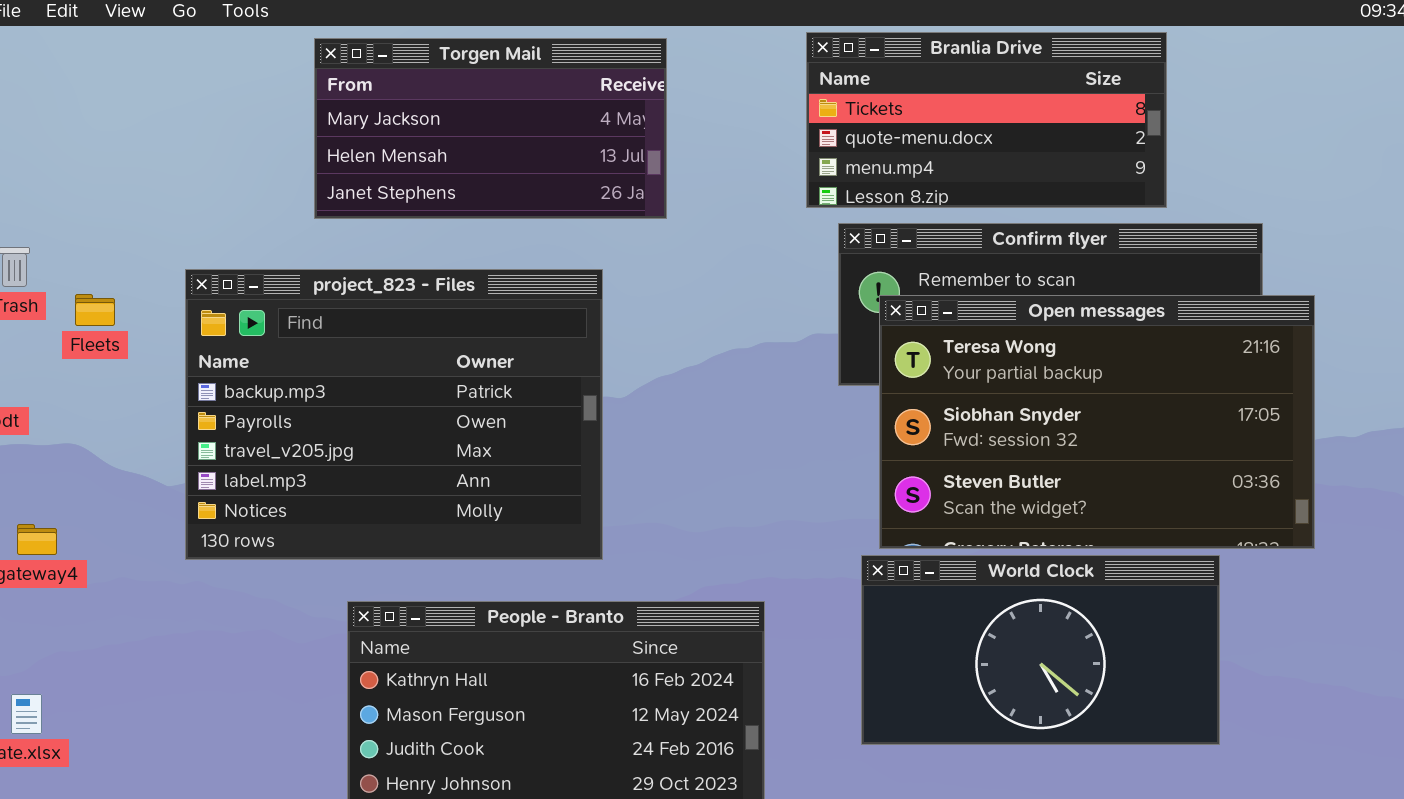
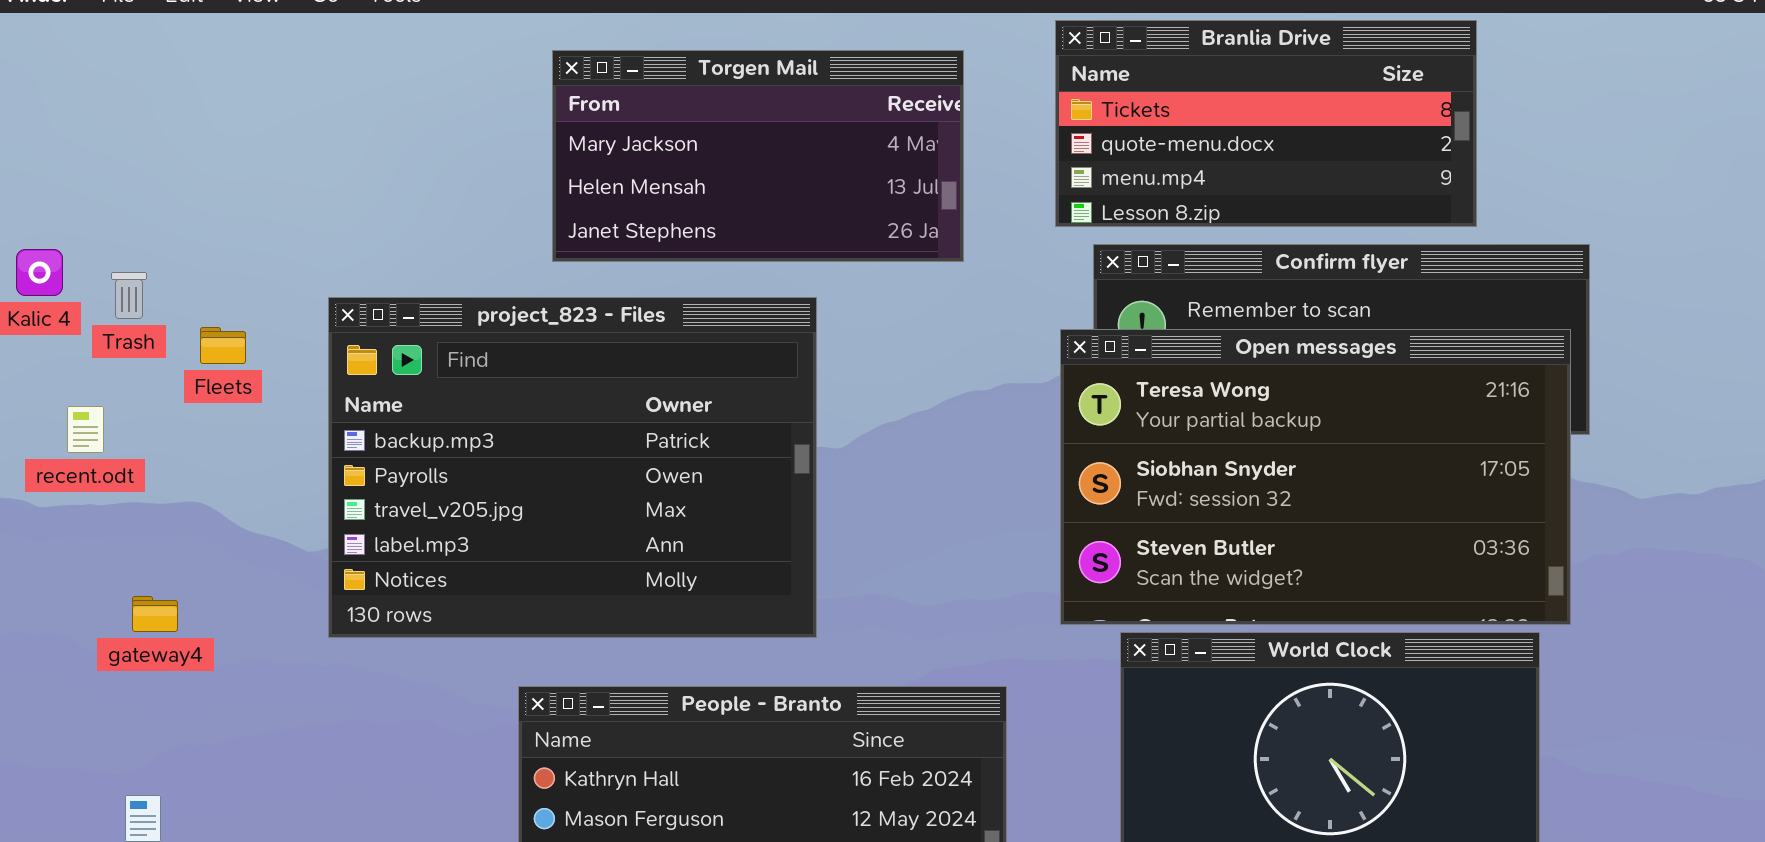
Torgen Mail: [314,38,667,219] -> [552,50,964,262], moved
Open messages: [879,295,1315,549] -> [1060,329,1571,625], moved

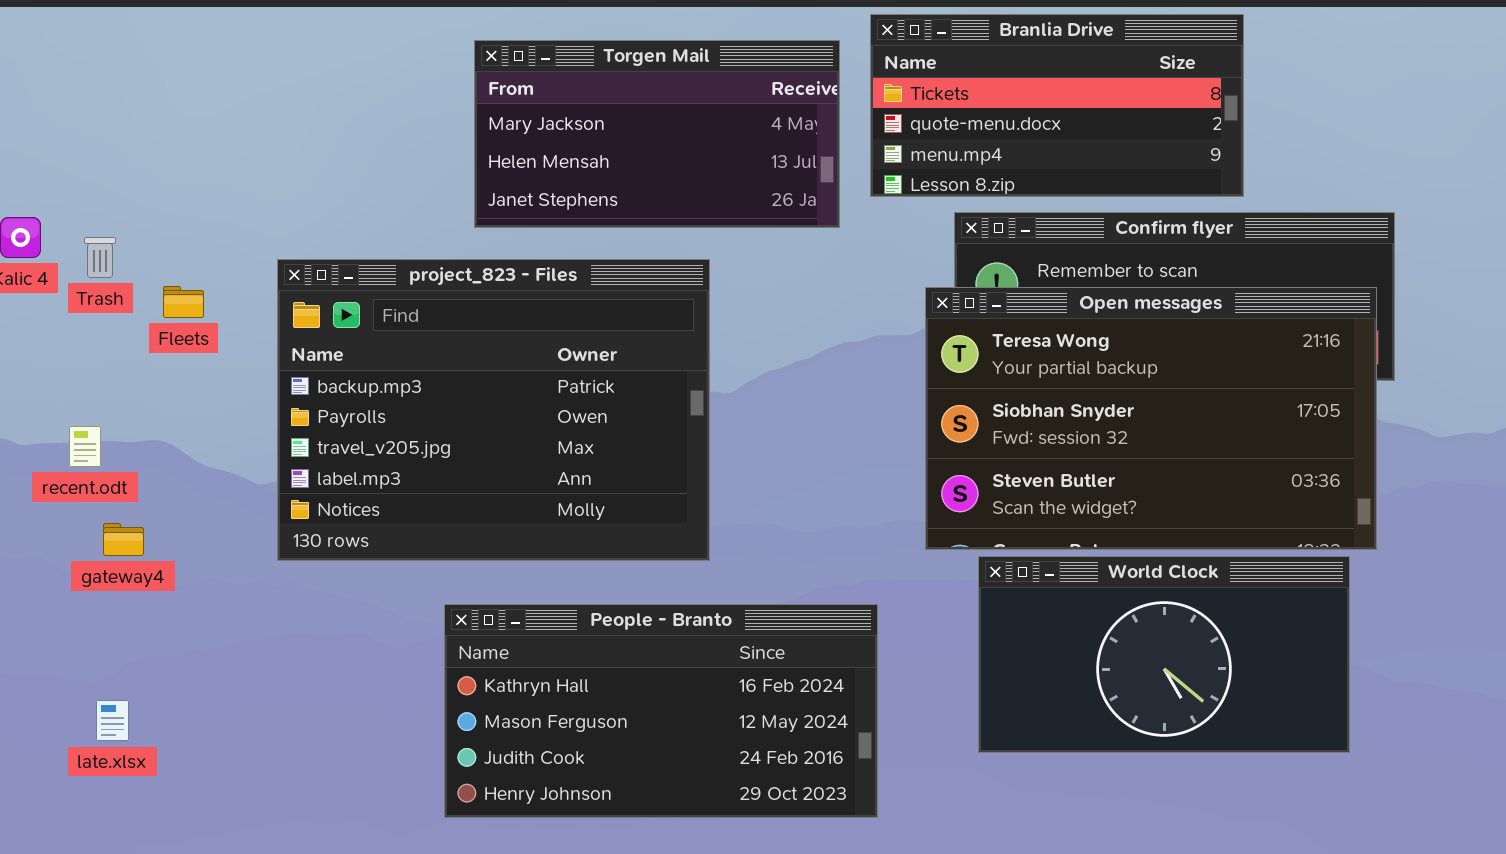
Branlia Drive: [1055,20,1477,227] -> [870,14,1244,197], moved
recent.odt: [67,406,104,453] -> [69,426,101,467], moved

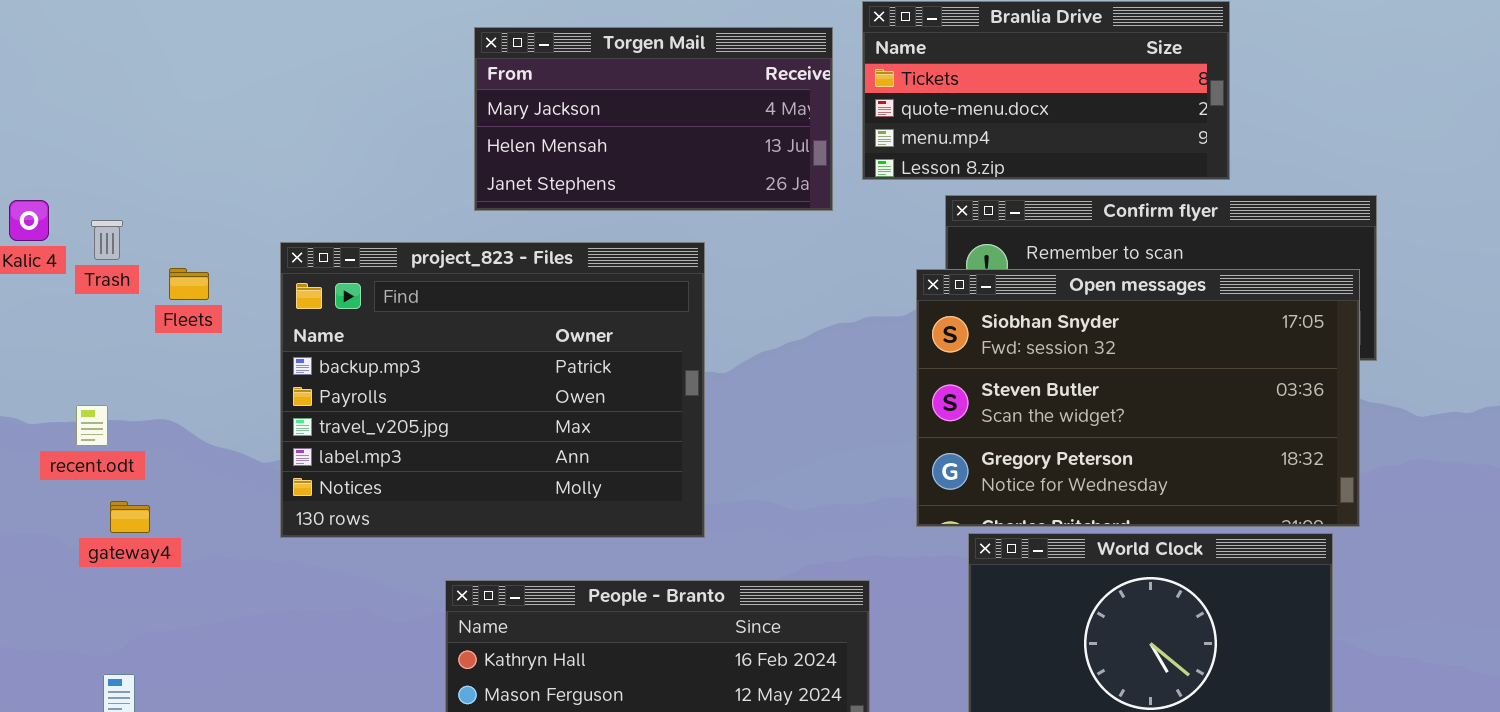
Open messages: [925,287,1377,550] -> [916,269,1360,527], scrolled down 1 row

